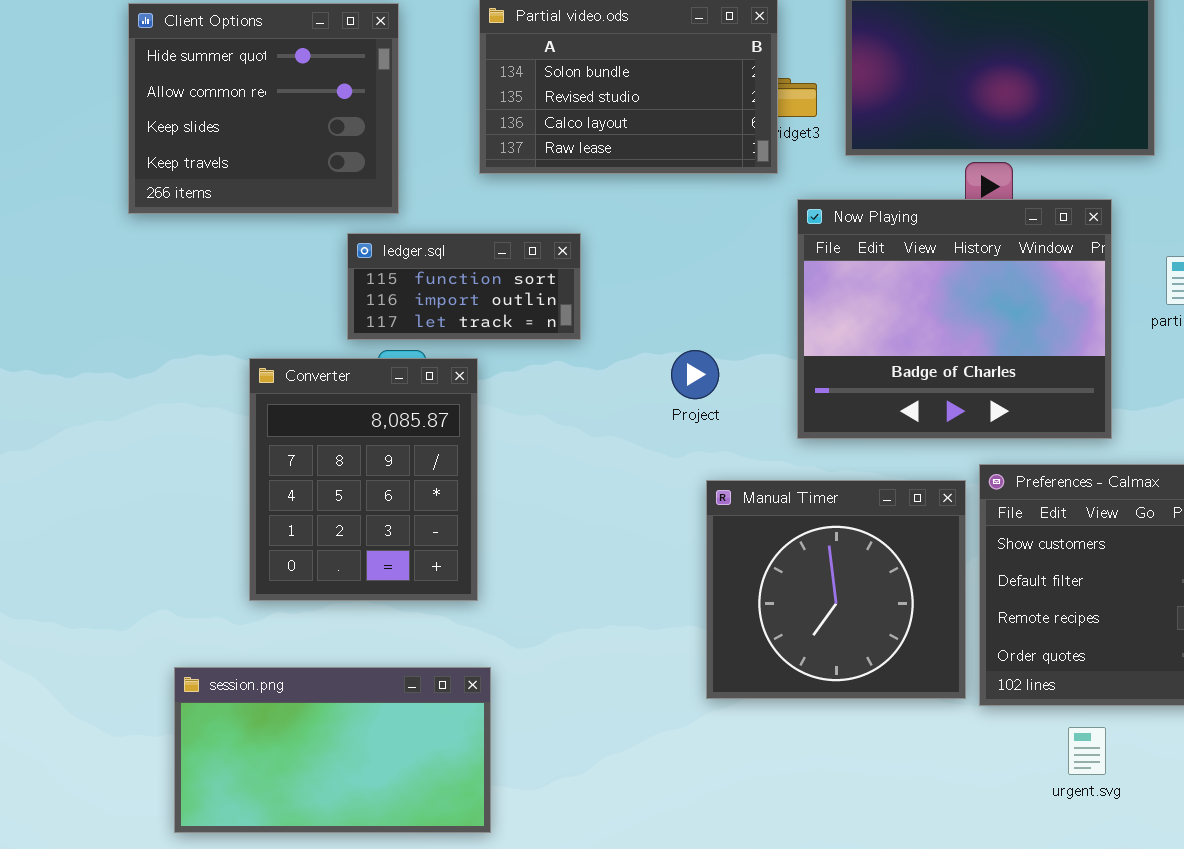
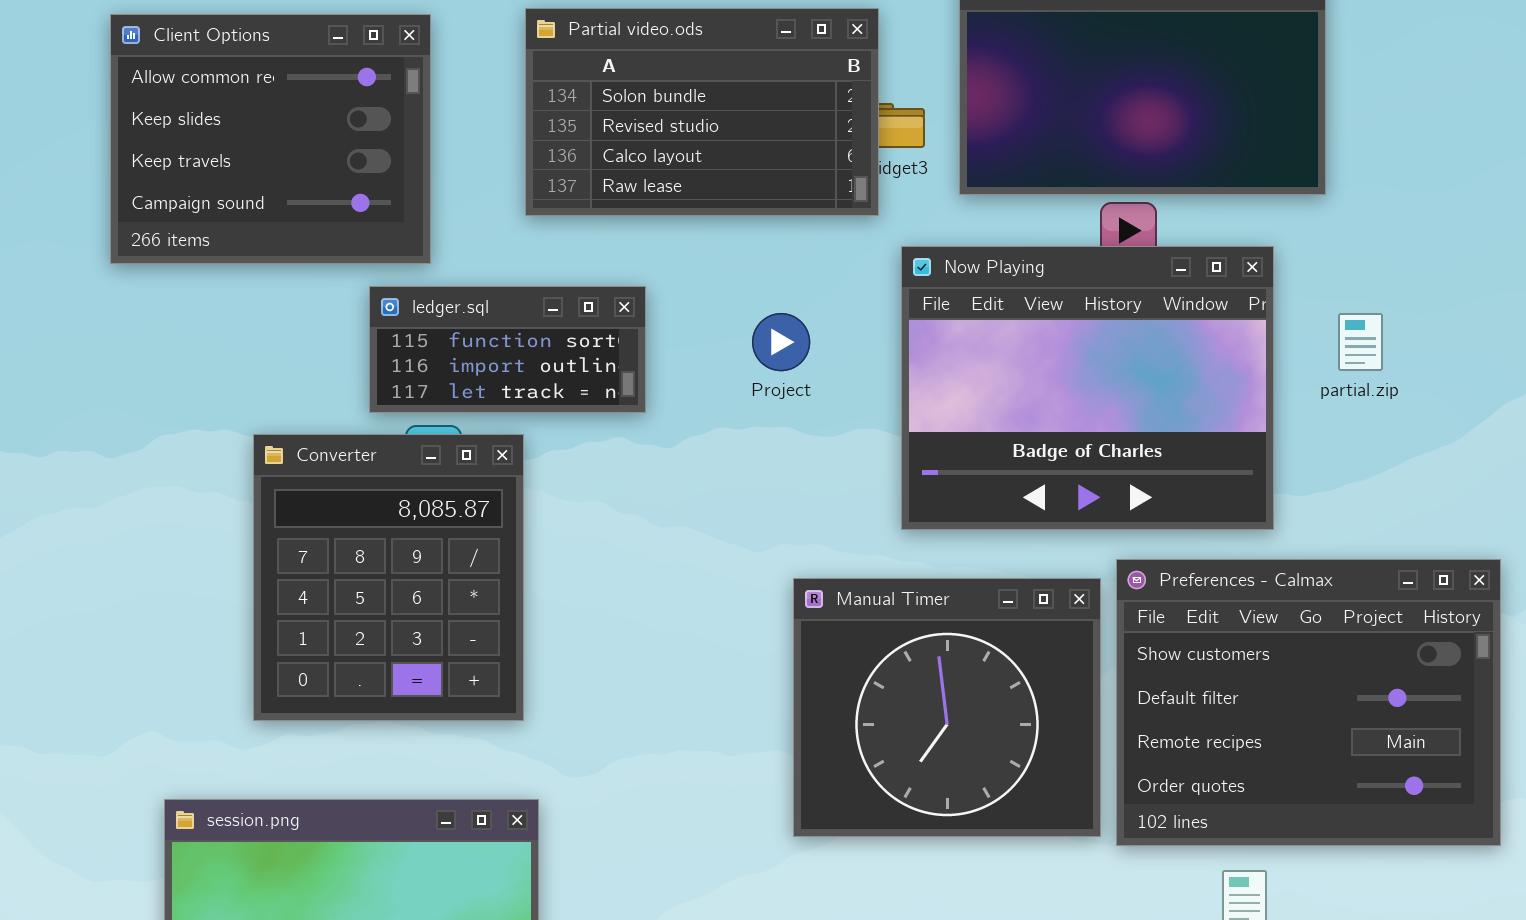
Client Options: [128,3,399,214] -> [110,14,431,264], scrolled down 1 row
Project: [671,350,719,399] -> [752,313,810,371], moved

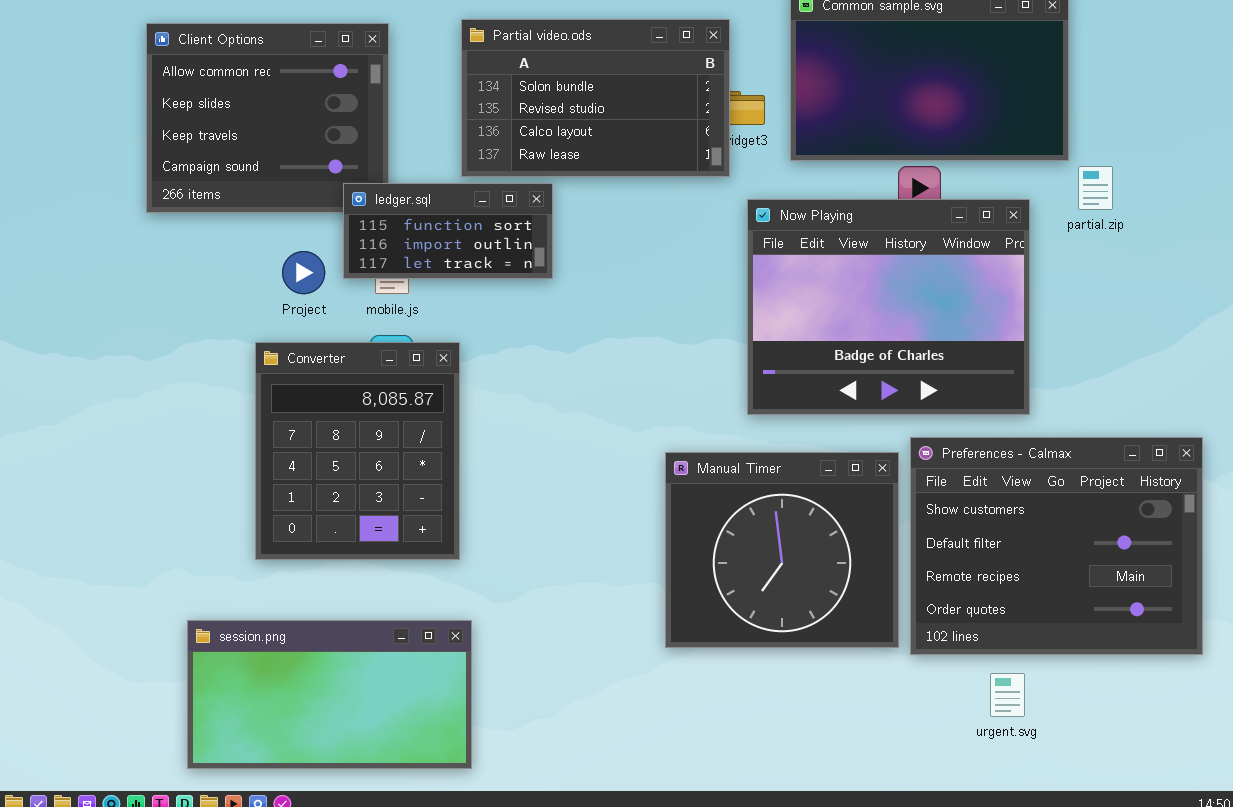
ledger.sql: [369,286,646,413] -> [343,183,553,279], moved
Project: [752,313,810,371] -> [282,251,325,294], moved
partial.zip: [1338,313,1383,371] -> [1078,166,1113,210], moved

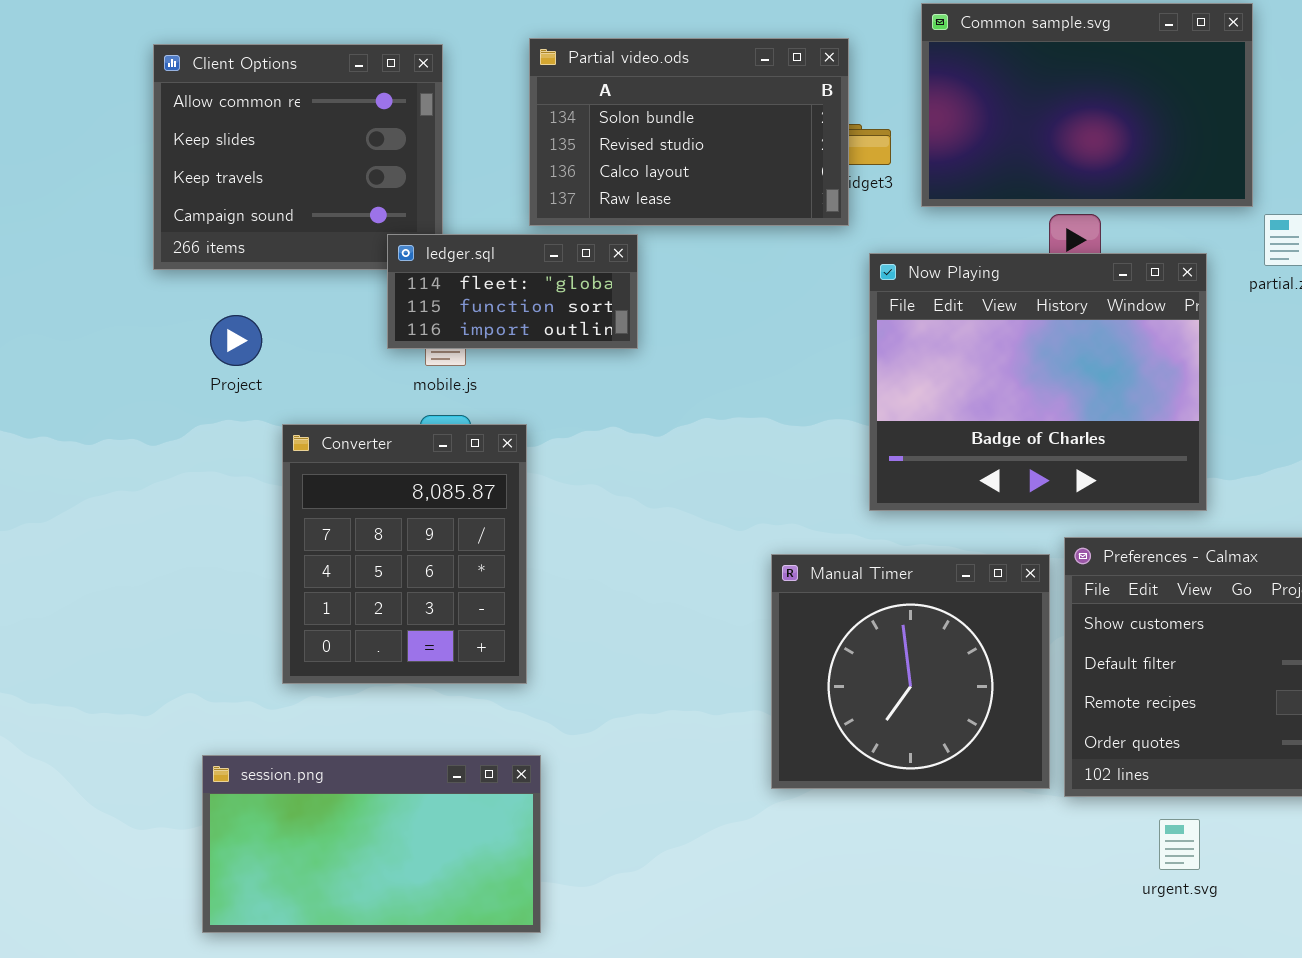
ledger.sql: [343,183,553,279] -> [387,234,638,349], scrolled up 1 row
Project: [282,251,325,294] -> [210,315,262,366], moved

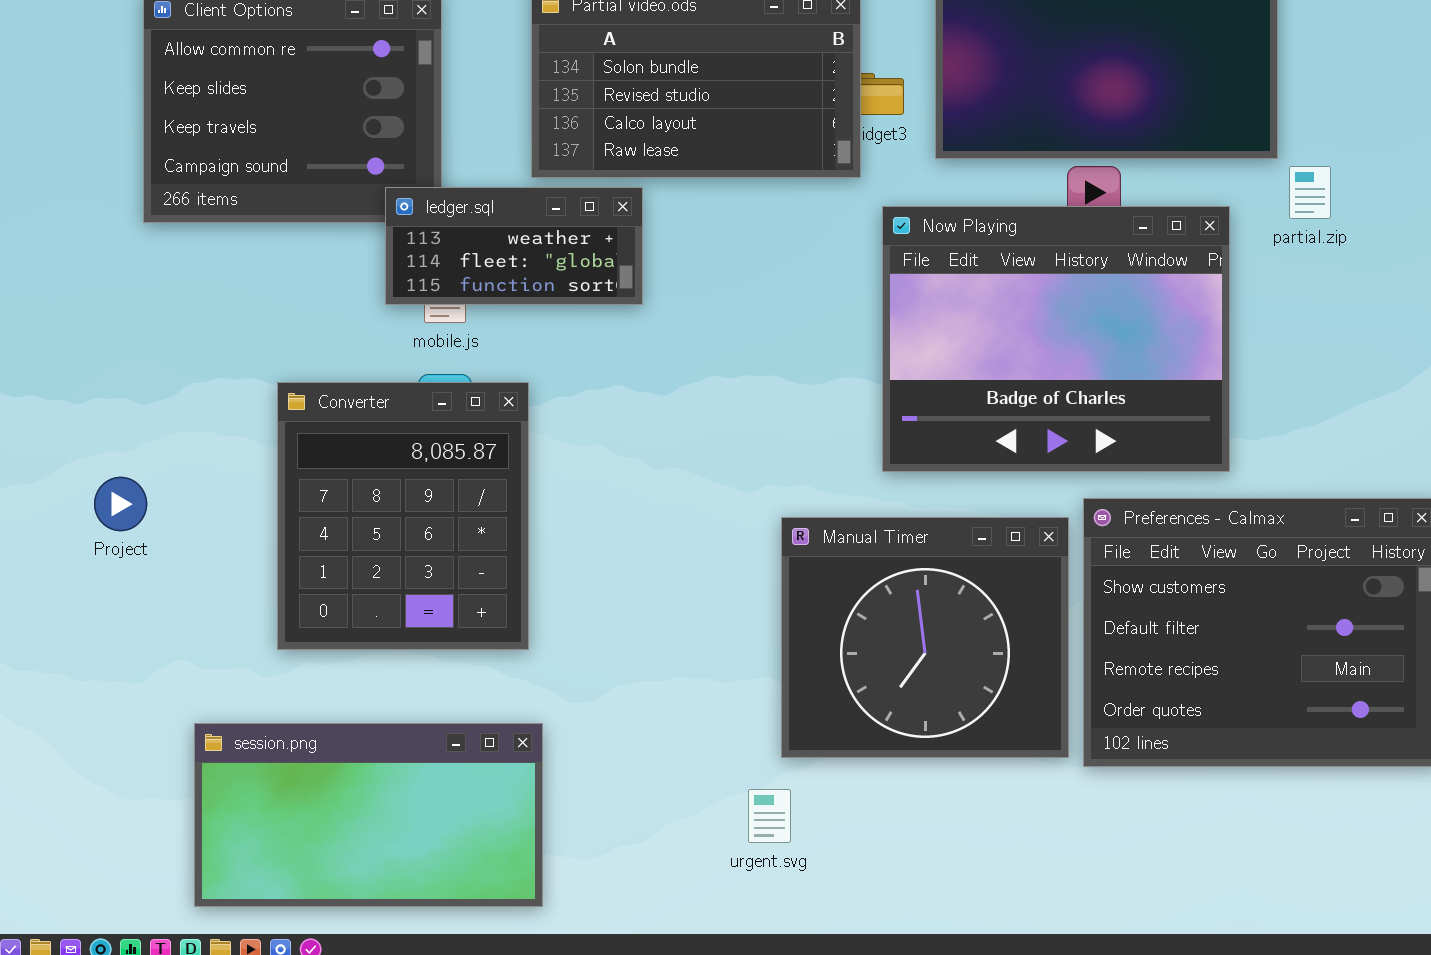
ledger.sql: [387,234,638,349] -> [385,187,643,305], scrolled up 1 row
Project: [210,315,262,366] -> [94,477,147,531], moved
urgent.svg: [1159,819,1200,870] -> [748,789,791,843], moved

